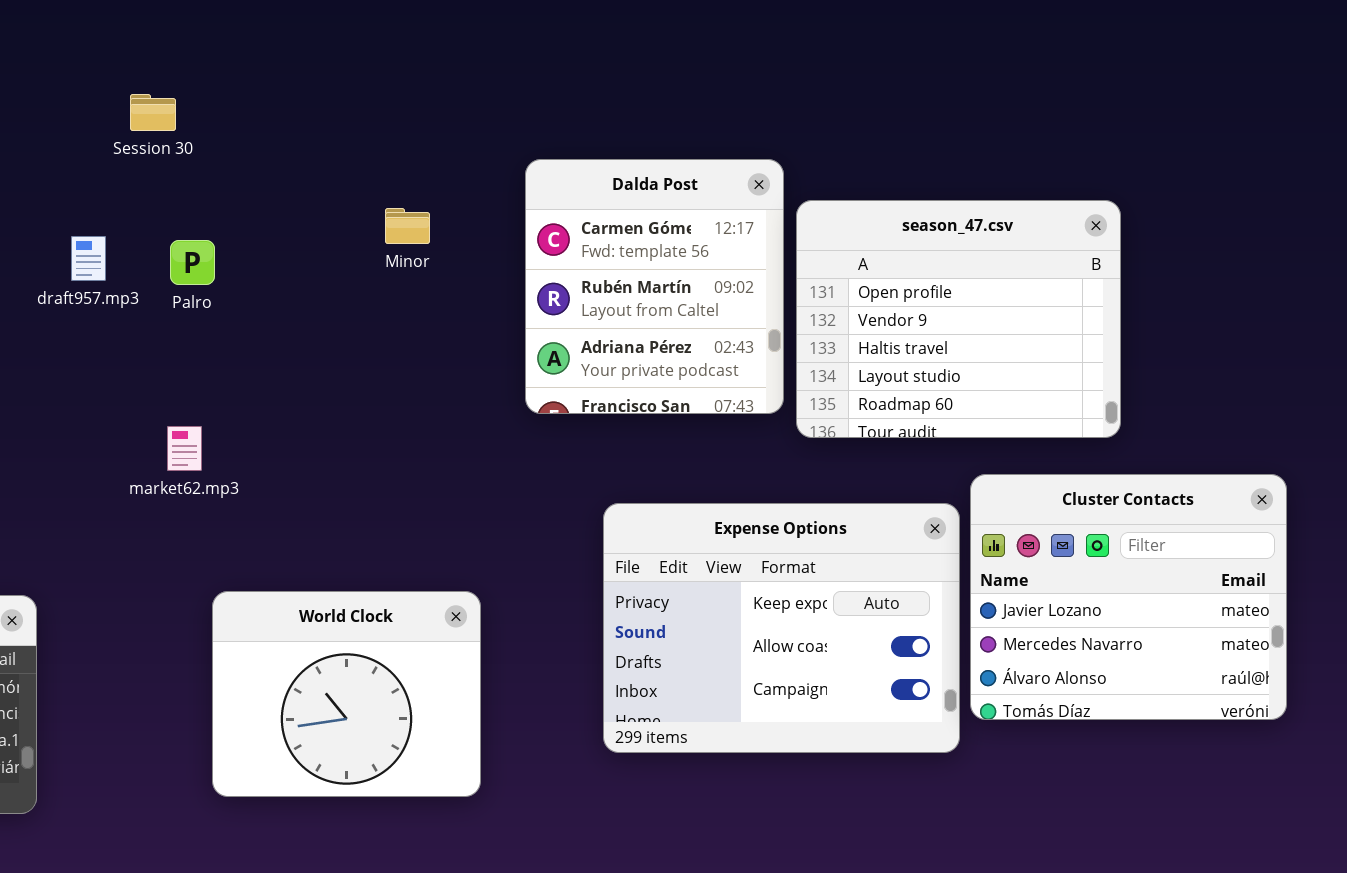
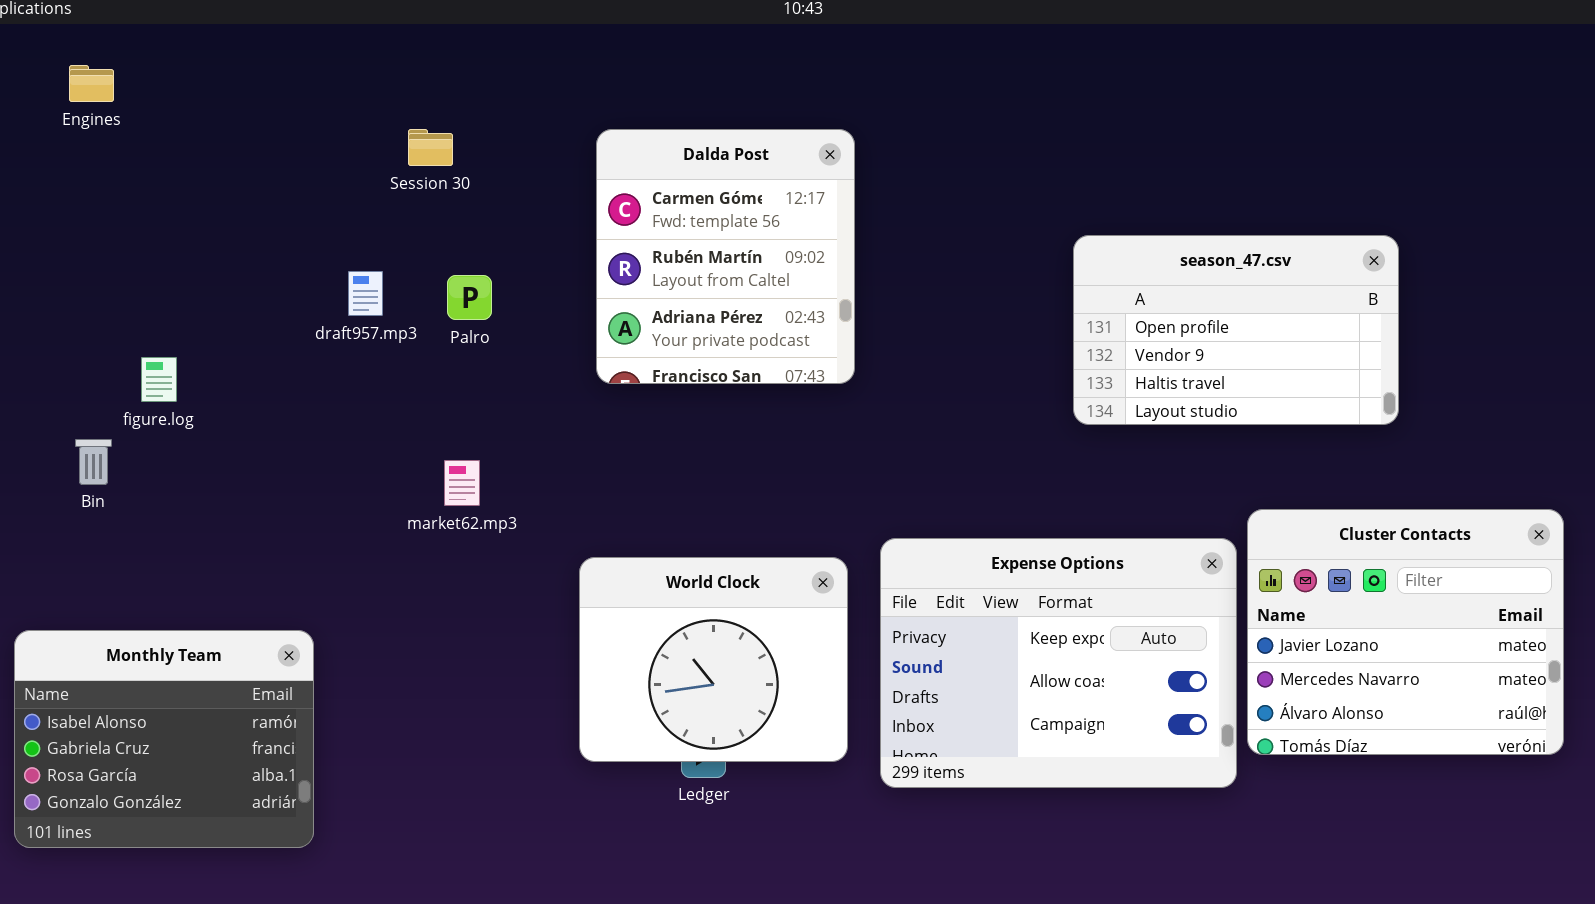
Dalda Post: [525,159,784,414] -> [596,129,855,384], moved
season_47.csv: [796,200,1121,438] -> [1073,235,1399,425], resized
World Clock: [212,591,481,797] -> [579,557,848,762], moved

